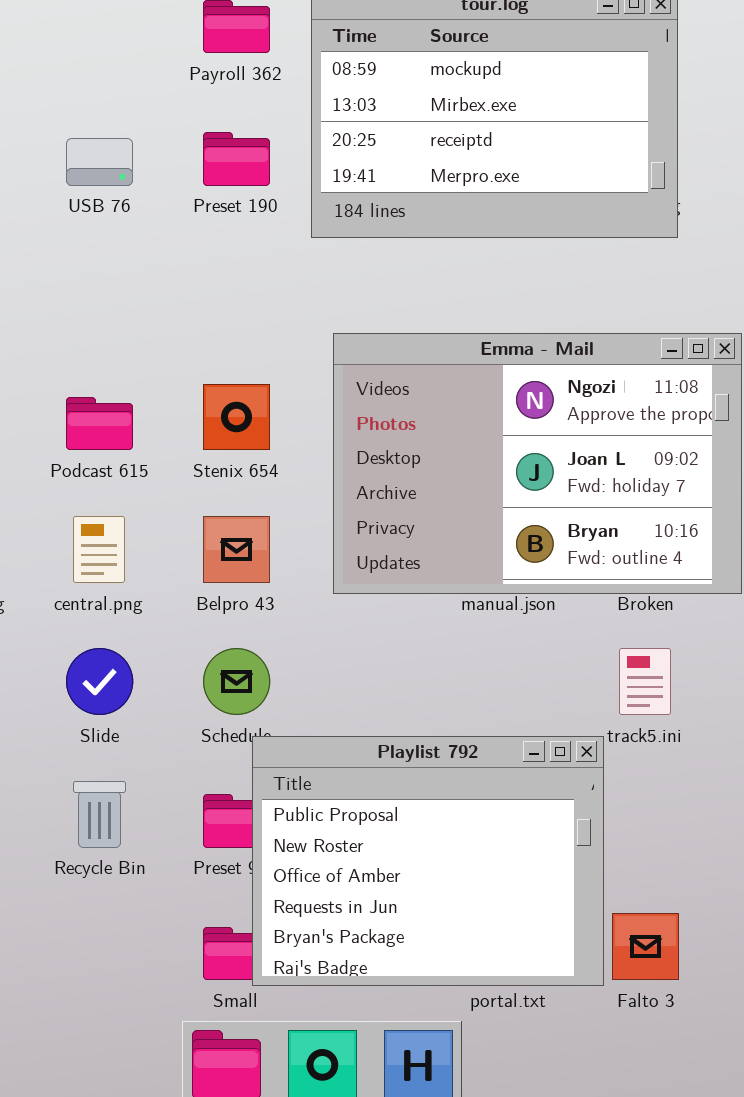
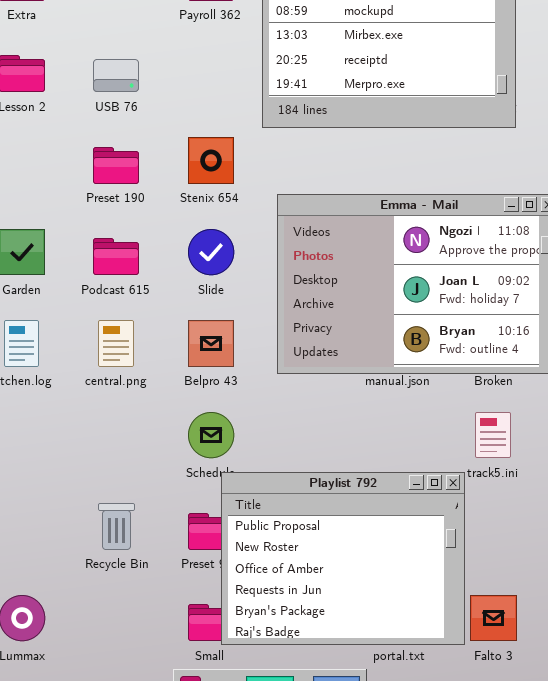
Preset 190: [203,132,270,186] -> [93,147,139,184], moved
Stenix 654: [203,384,270,450] -> [188,137,234,184], moved
Slide: [66,648,133,715] -> [188,229,234,275], moved

